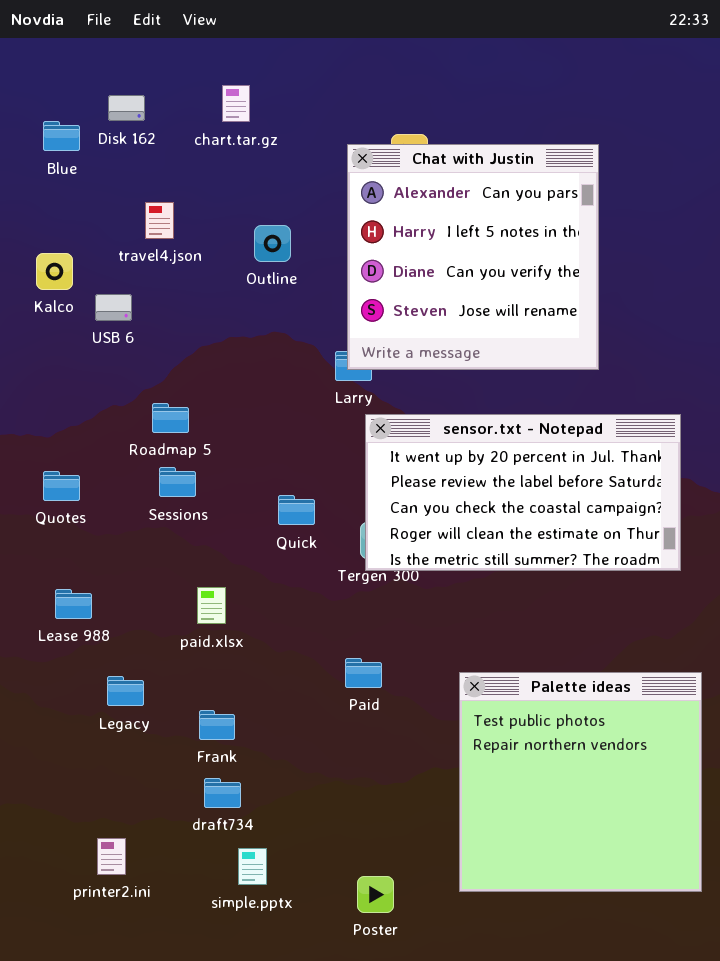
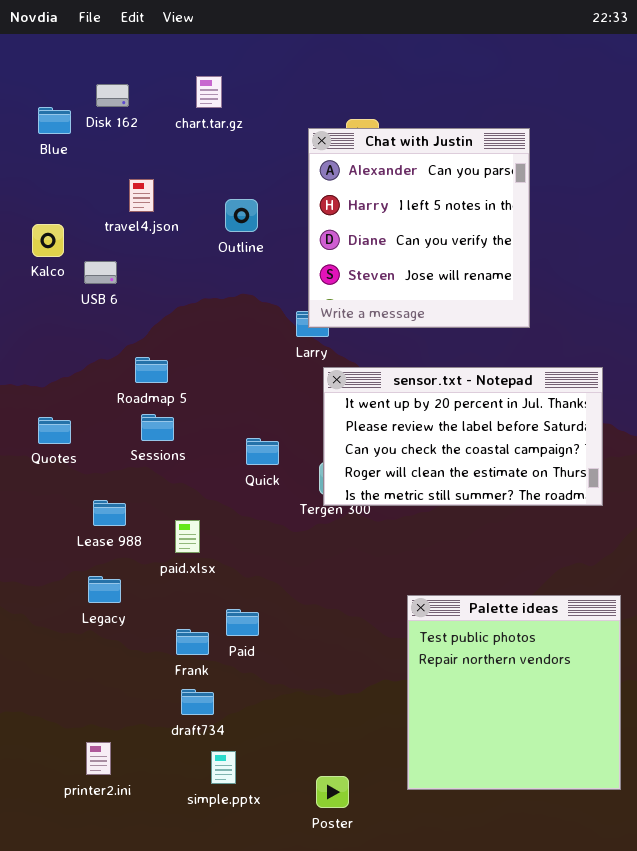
Lease 988: [55,589,92,619] -> [93,500,126,526], moved
Paid: [345,658,382,688] -> [226,609,259,636], moved
Legacy: [107,676,144,706] -> [88,576,121,603], moved

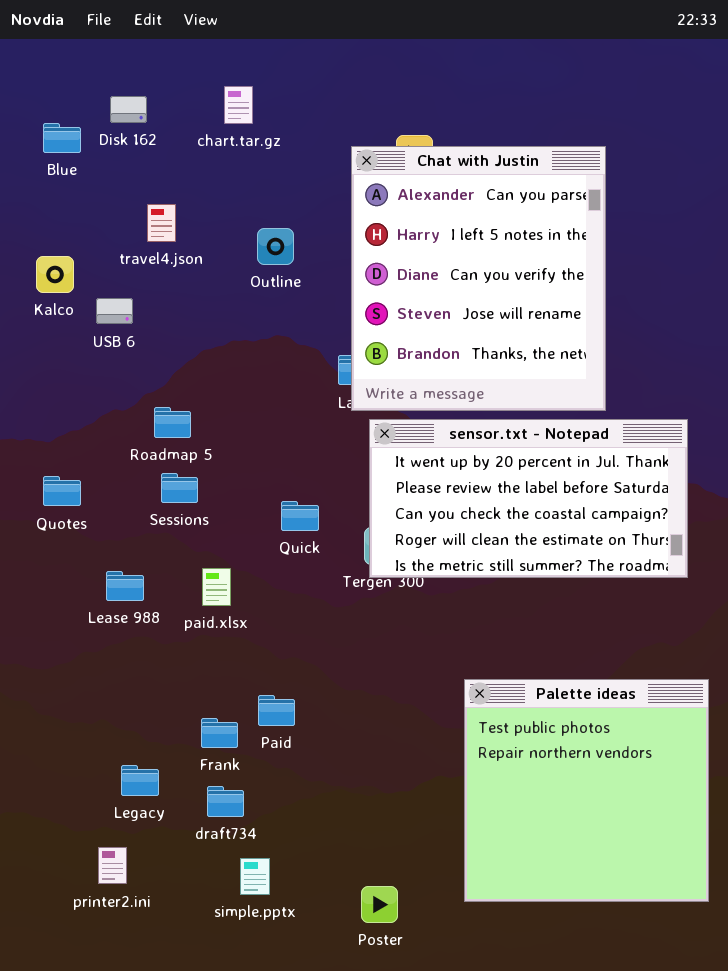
Chat with Justin: [308,128,530,328] -> [351,146,606,411], resized
paid.xlsx: [175,520,200,553] -> [202,568,231,606], moved
Legacy: [88,576,121,603] -> [121,765,159,796], moved

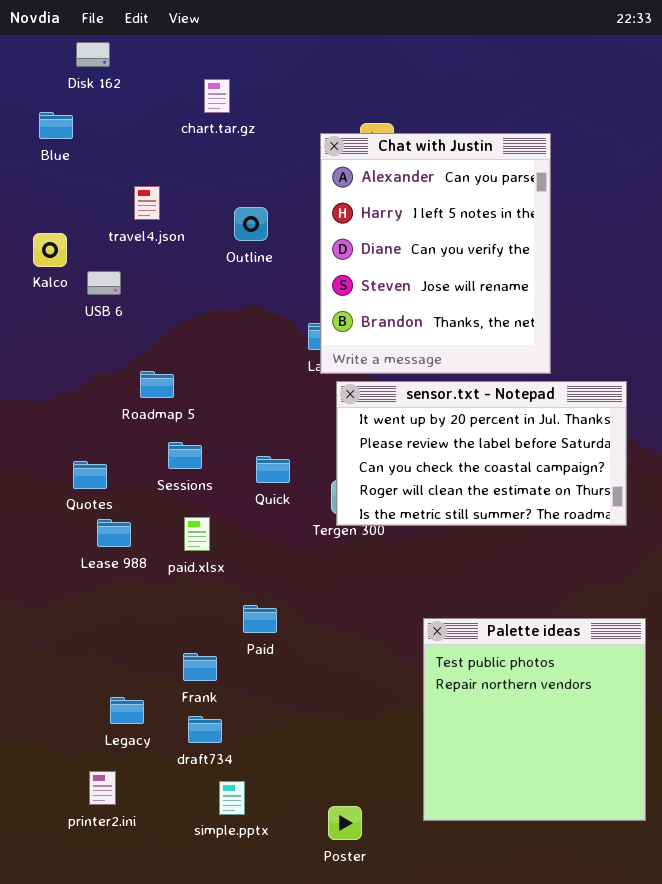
Disk 162: [110,96,147,123] -> [76,42,110,67], moved
Sessions: [161,473,198,503] -> [168,442,202,469], moved
Quotes: [43,476,81,506] -> [73,461,107,489], moved
Paid: [258,695,295,726] -> [243,605,277,633], moved

